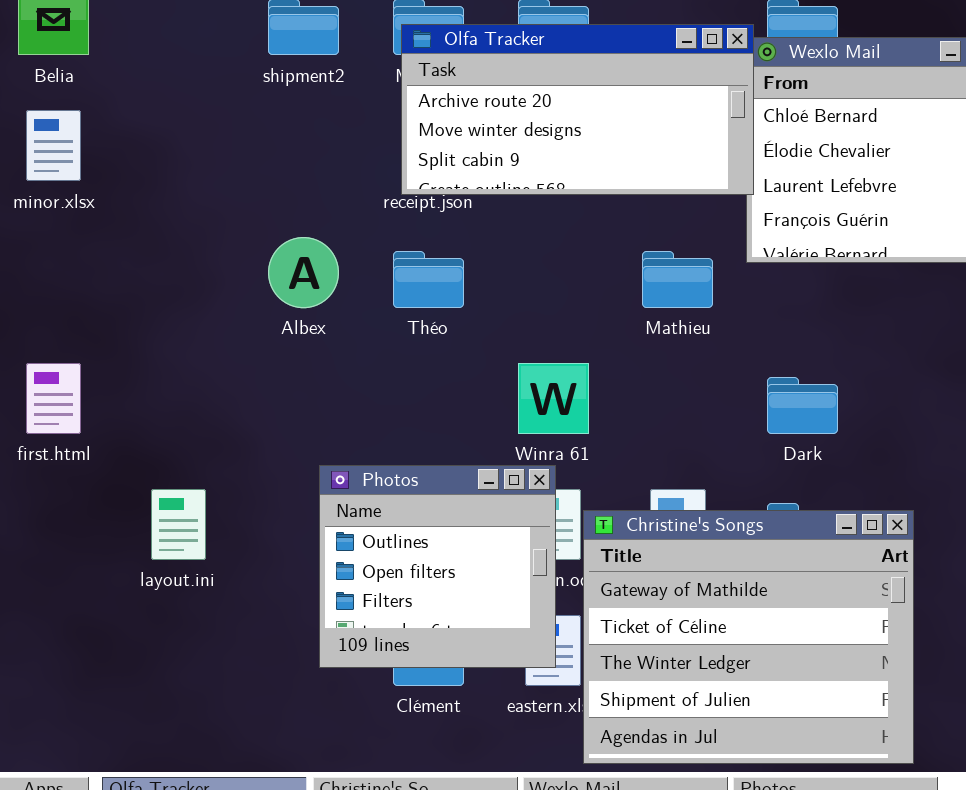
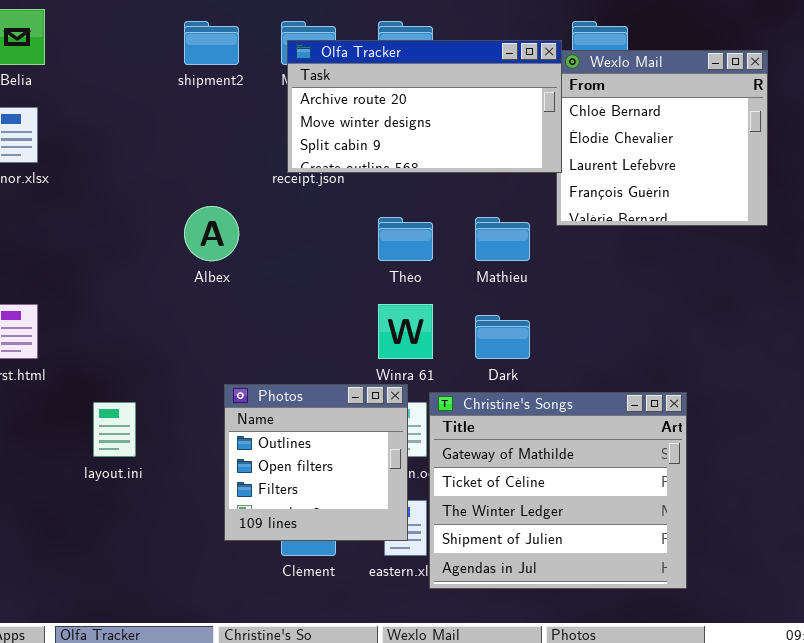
Théo: [393,251,464,308] -> [378,217,433,261], moved
Dark: [767,377,838,434] -> [475,315,530,359], moved
Christine's Songs: [583,510,914,764] -> [429,392,687,589], moved

